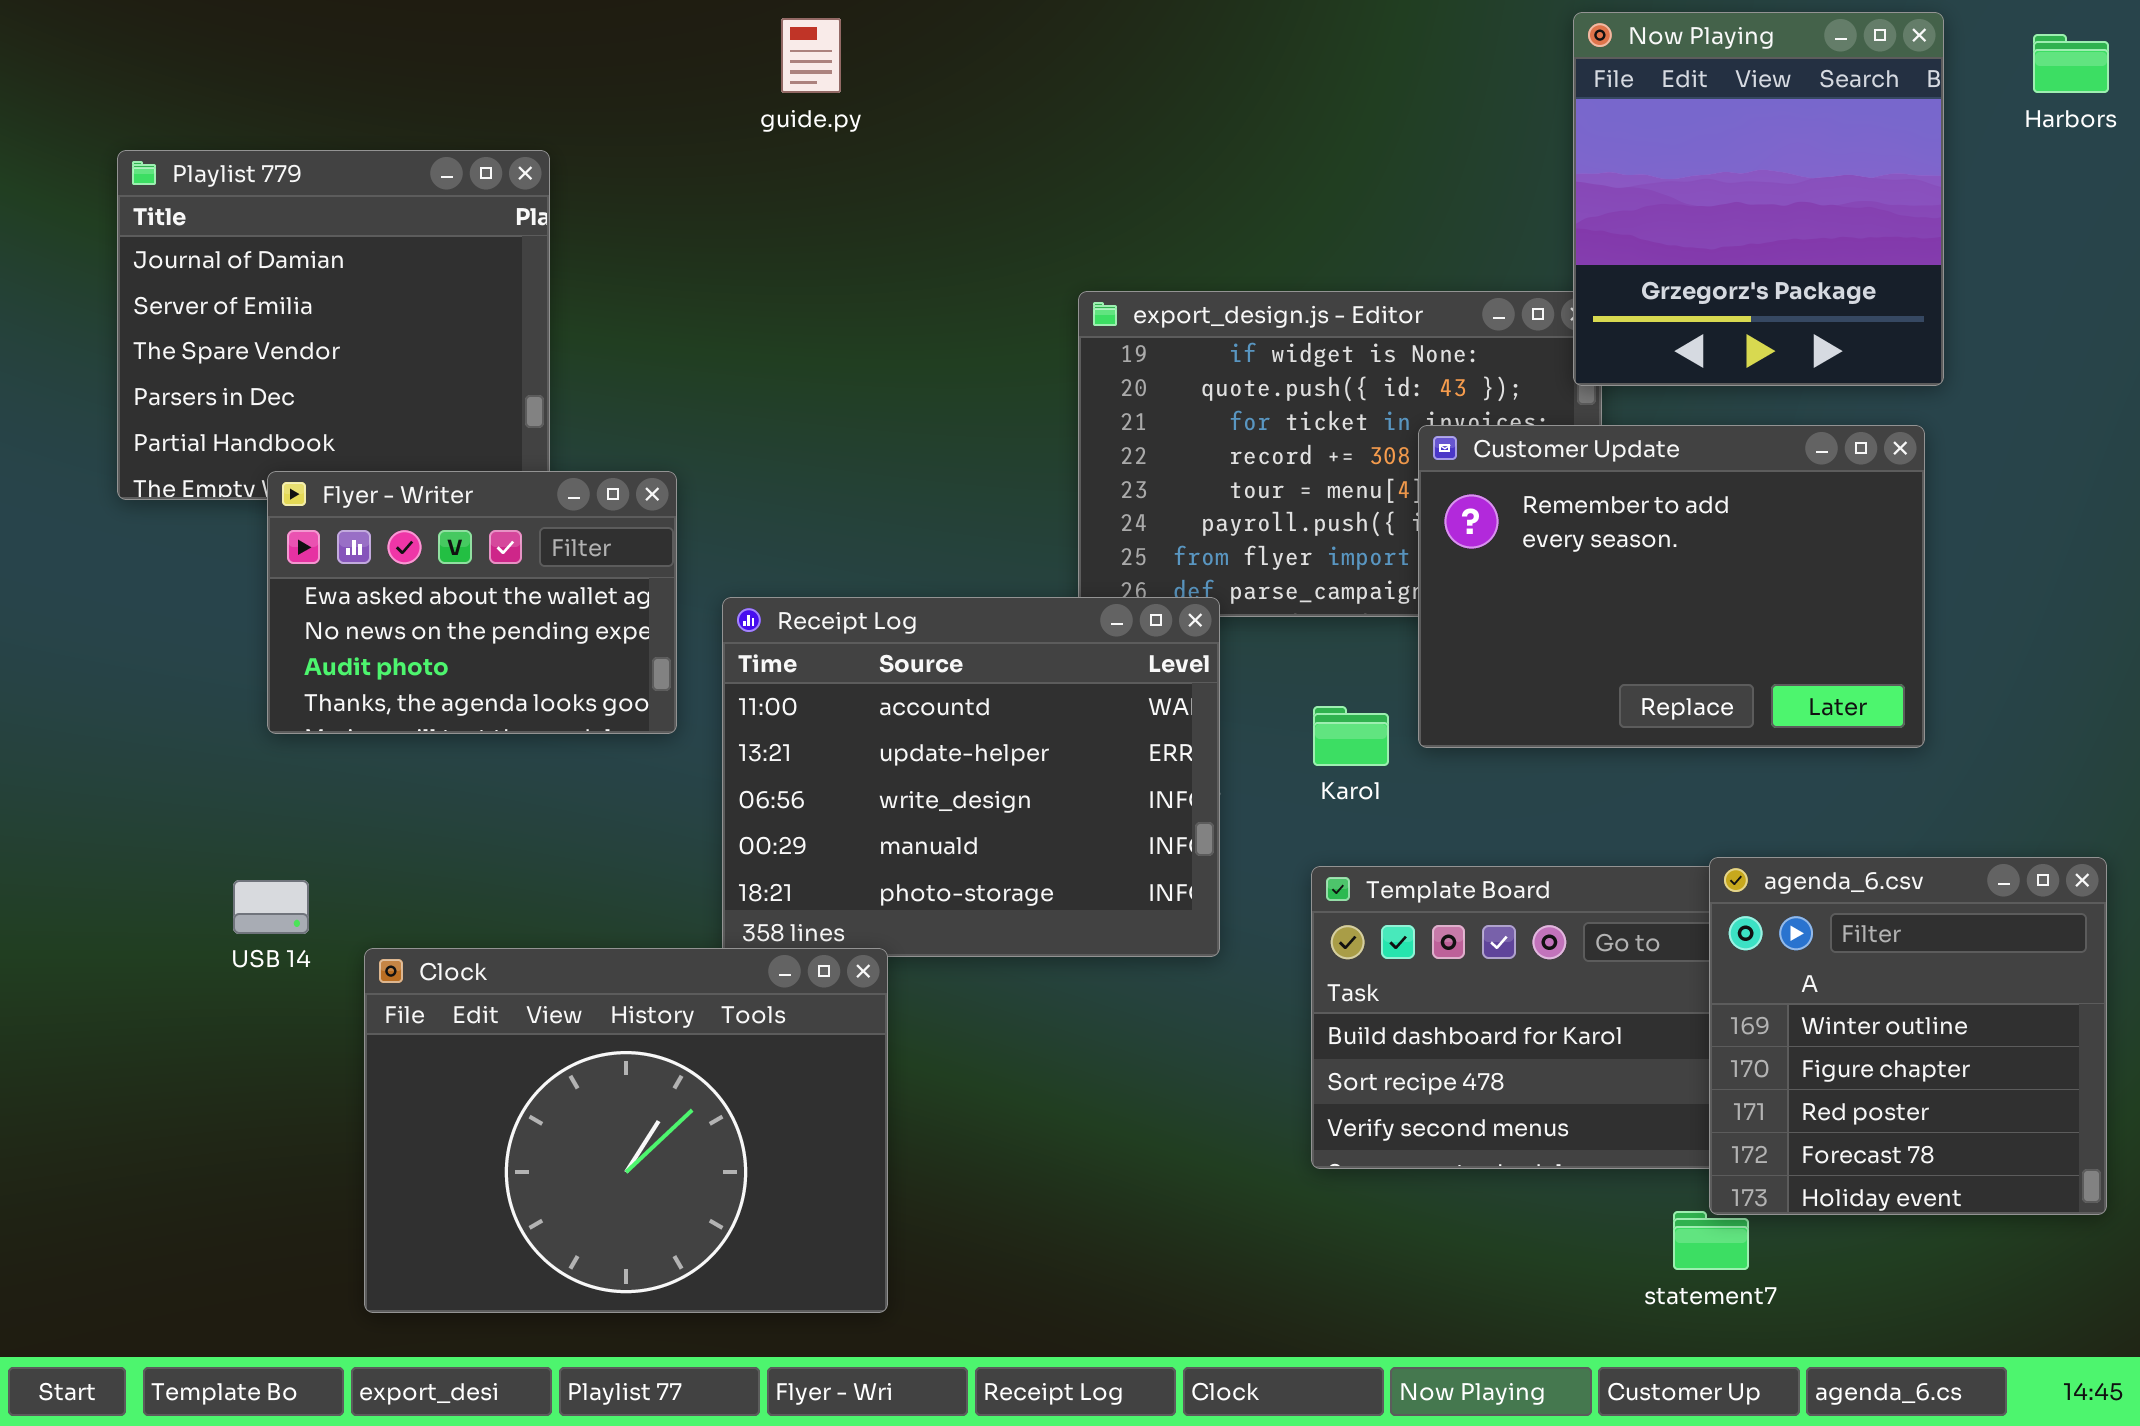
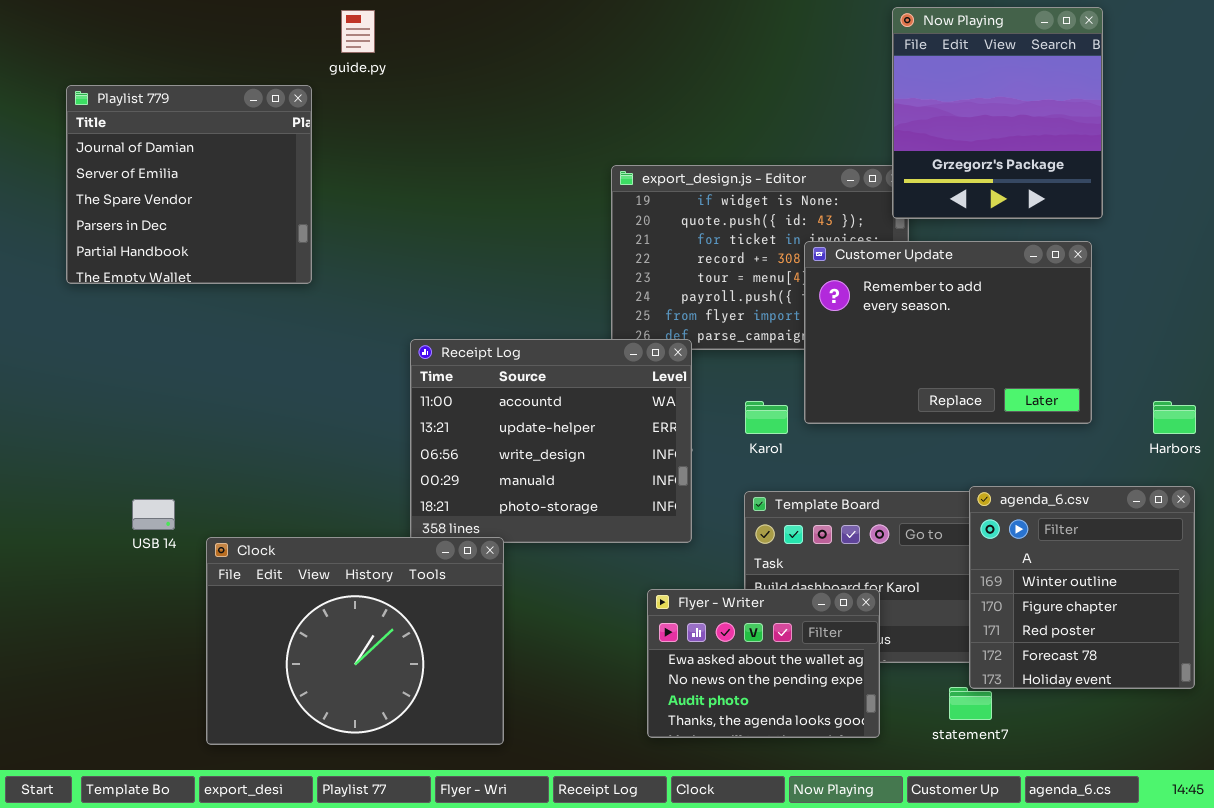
guide.py: [781,18,841,93] -> [341,10,375,53], moved
Harbors: [2033,34,2109,93] -> [1153,401,1196,434], moved
Flyer - Writer: [267,471,677,734] -> [647,589,880,738], moved

